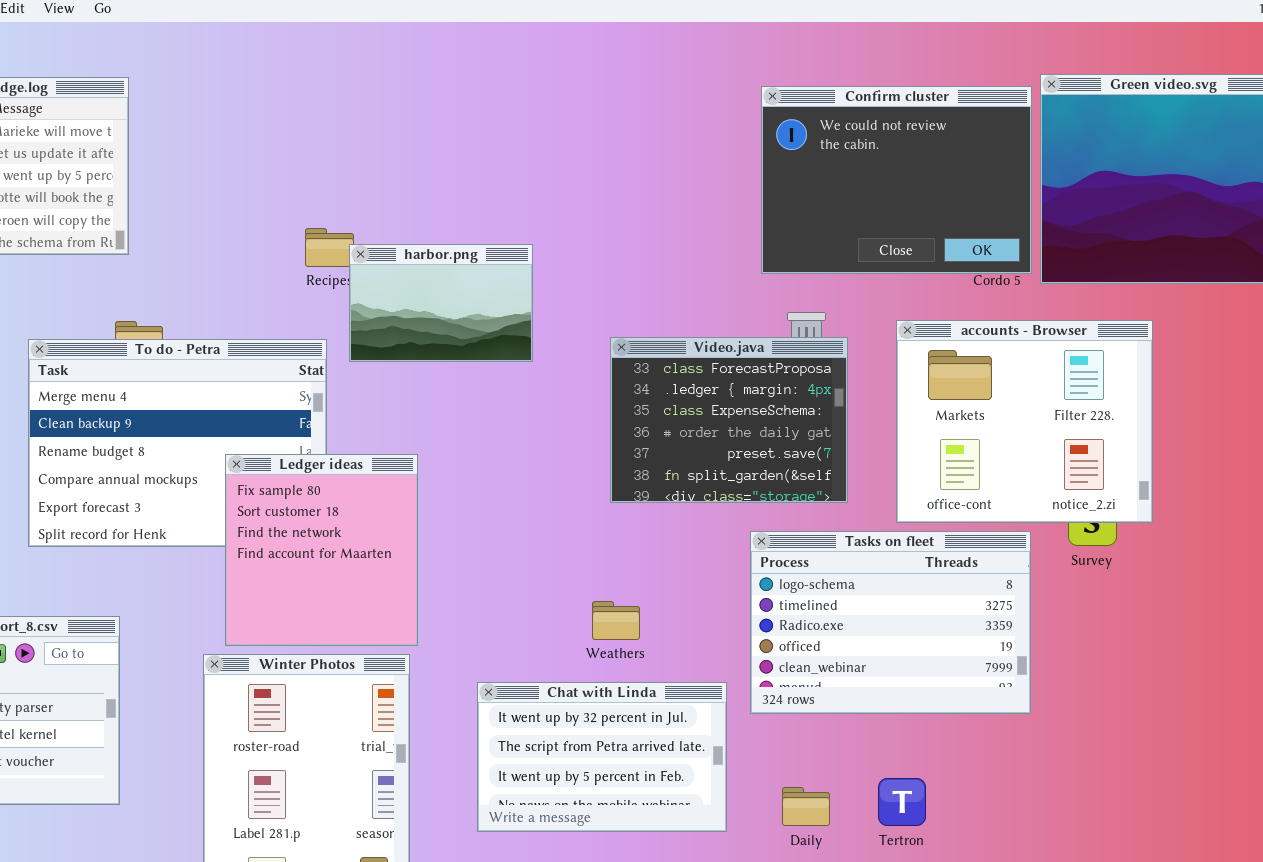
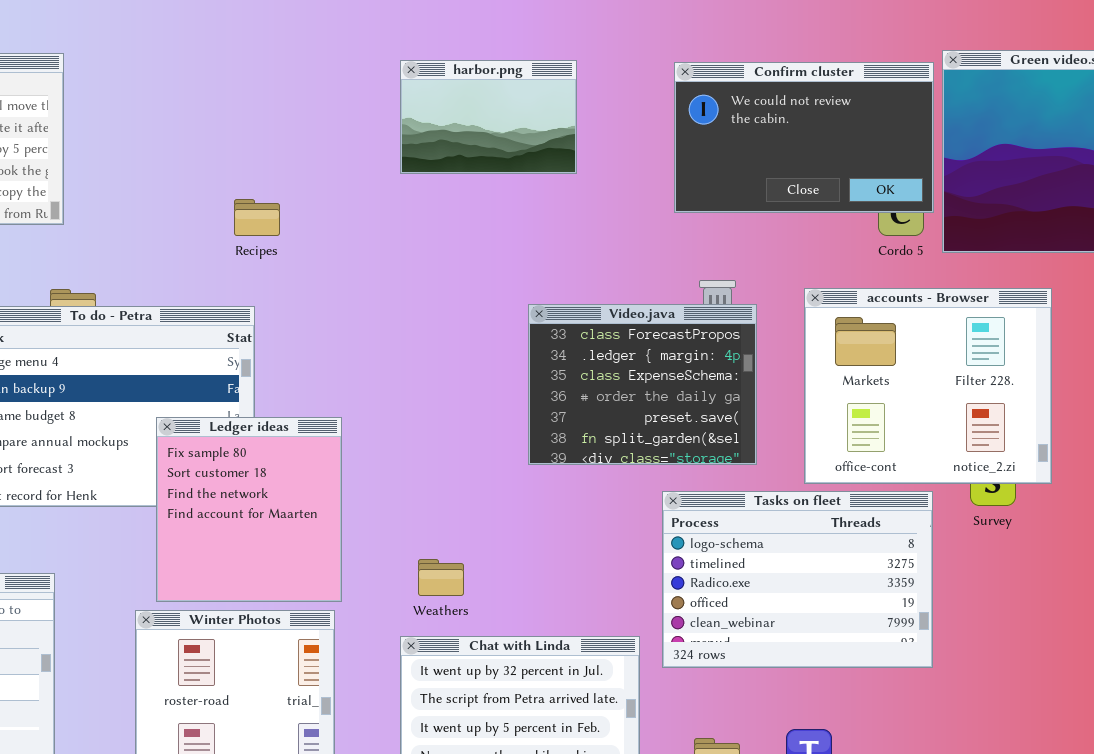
Confirm cluster: [761,86,1032,274] -> [674,62,934,213], resized
harbor.png: [349,244,533,362] -> [400,60,577,174], moved
Weathers: [592,601,640,640] -> [418,559,464,596], moved

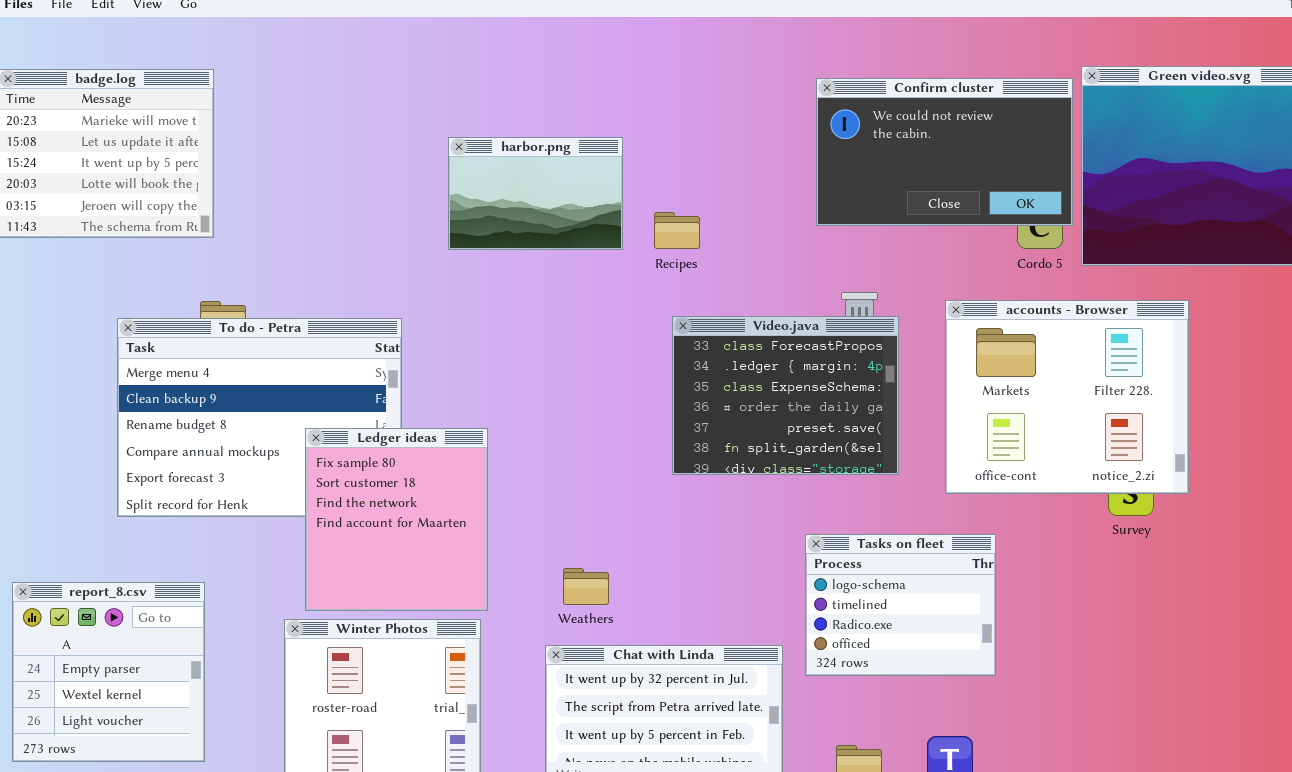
harbor.png: [400,60,577,174] -> [448,137,623,250], moved
Recipes: [234,199,280,236] -> [654,212,700,249], moved
Tasks on fleet: [662,491,933,668] -> [805,534,996,676], resized

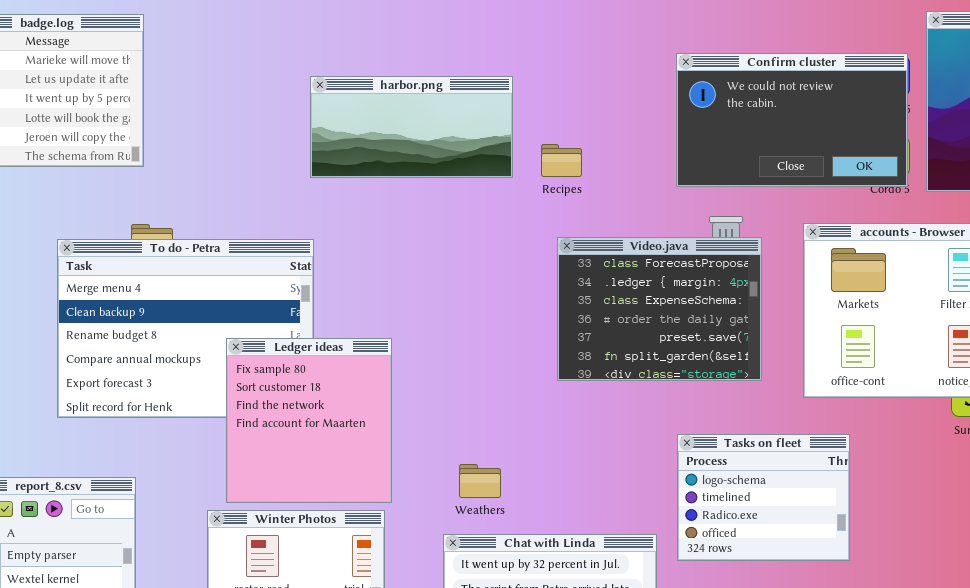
Confirm cluster: [816,78,1073,226] -> [676,53,908,187], moved
harbor.png: [448,137,623,250] -> [310,76,513,178], resized

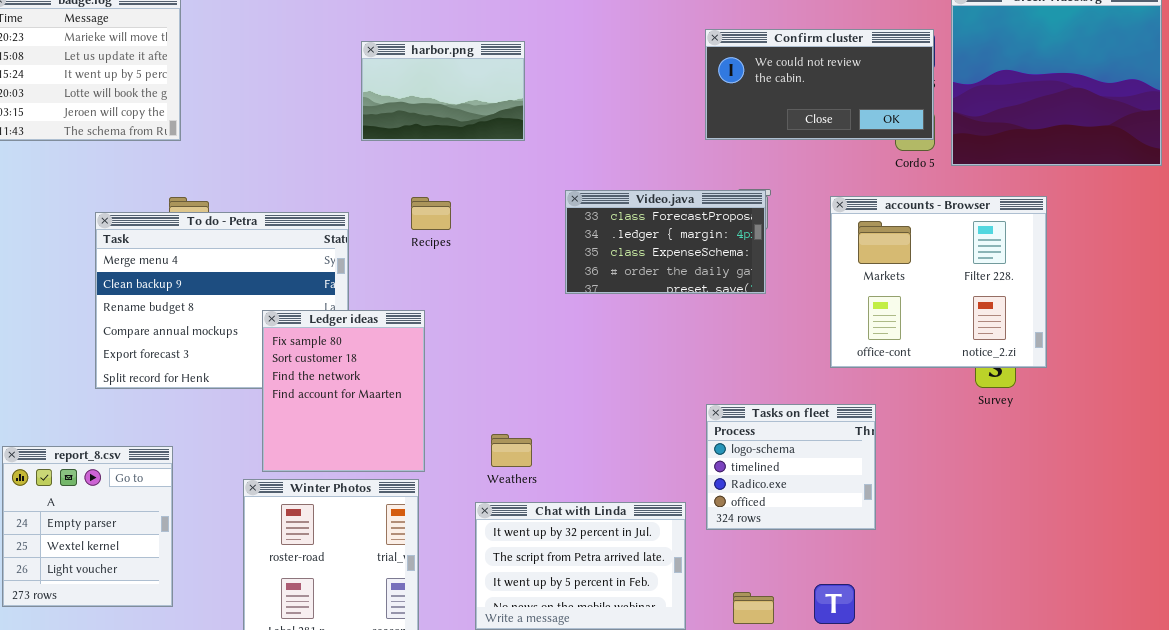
Confirm cluster: [676,53,908,187] -> [705,29,934,140], resized
harbor.png: [310,76,513,178] -> [361,41,525,141], moved, resized
Recipes: [541,144,582,177] -> [411,197,451,230], moved
Video.java: [557,237,762,381] -> [565,190,766,294], moved, resized

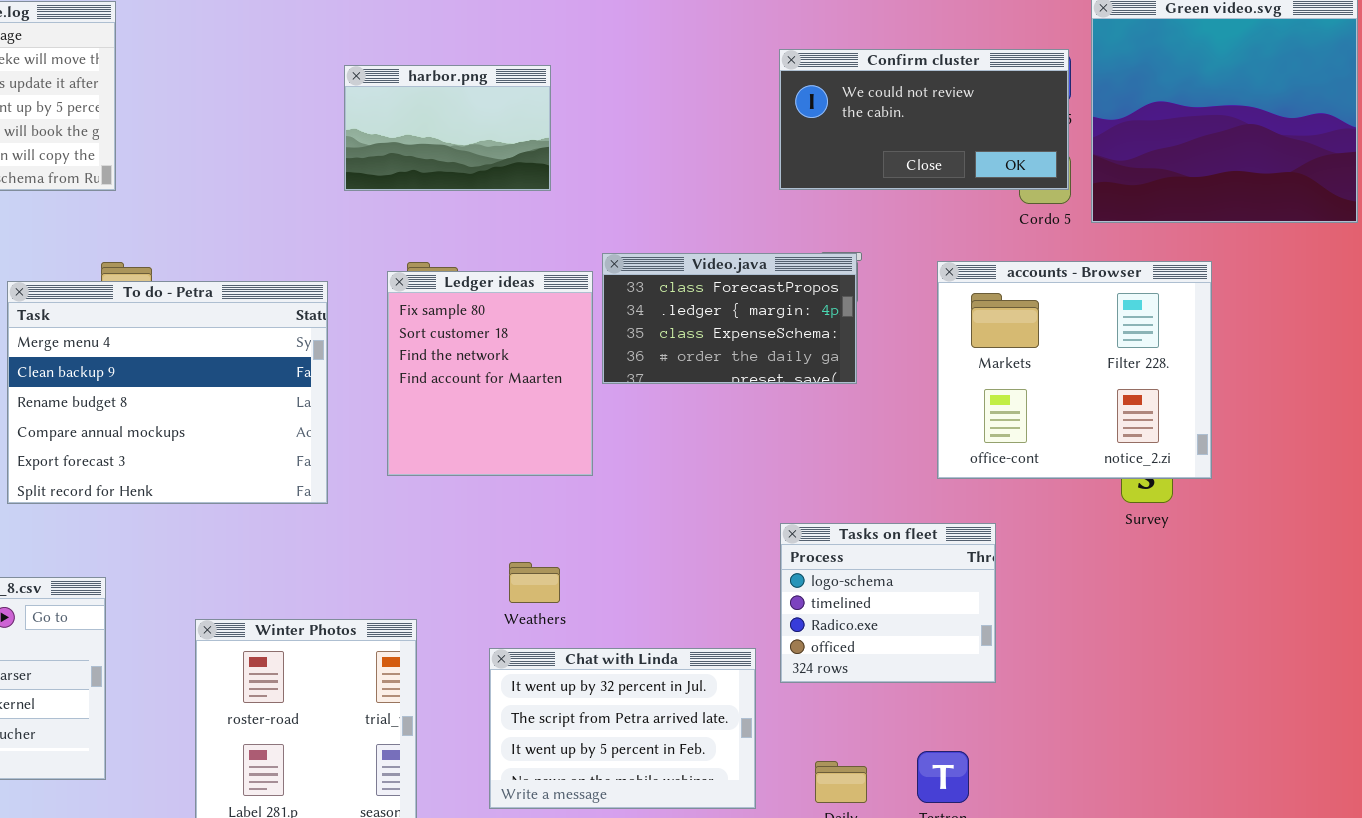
Ledger ideas: [262,310,425,472] -> [387,271,593,476], moved

